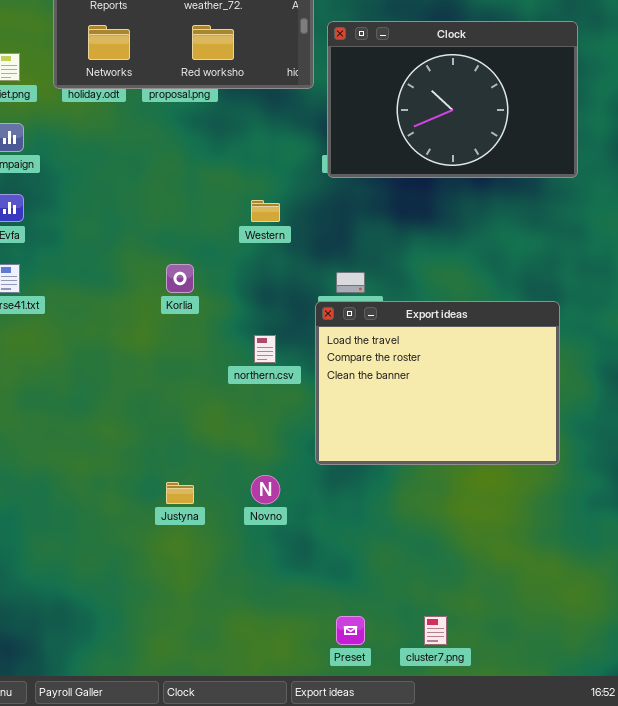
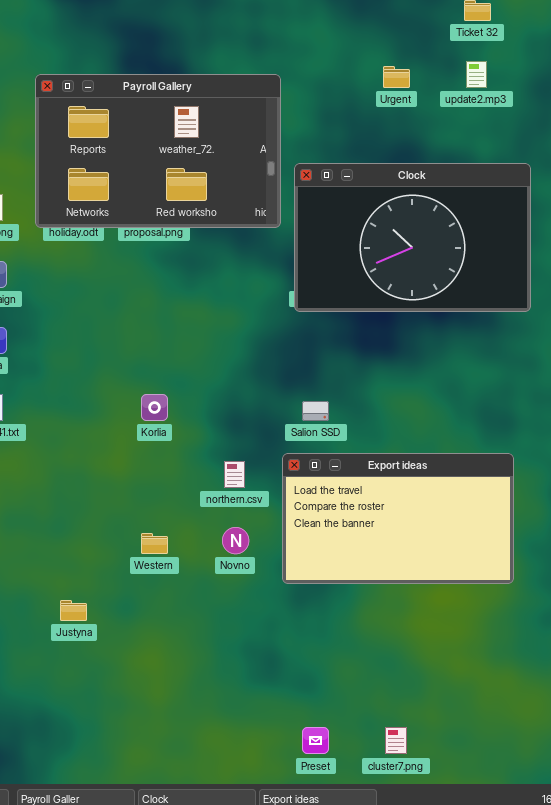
Western: [251,200,280,222] -> [141,533,168,554], moved
Export ideas: [315,301,560,465] -> [282,453,514,584], resized
Novno: [251,475,280,504] -> [222,527,249,554], moved
Justyna: [166,482,194,504] -> [60,600,87,621], moved

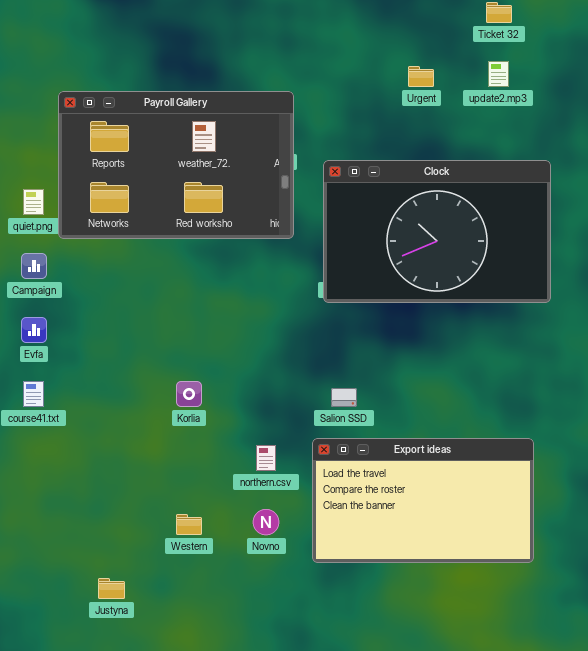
Payroll Gallery: [35,74,281,228] -> [58,91,294,239], moved

